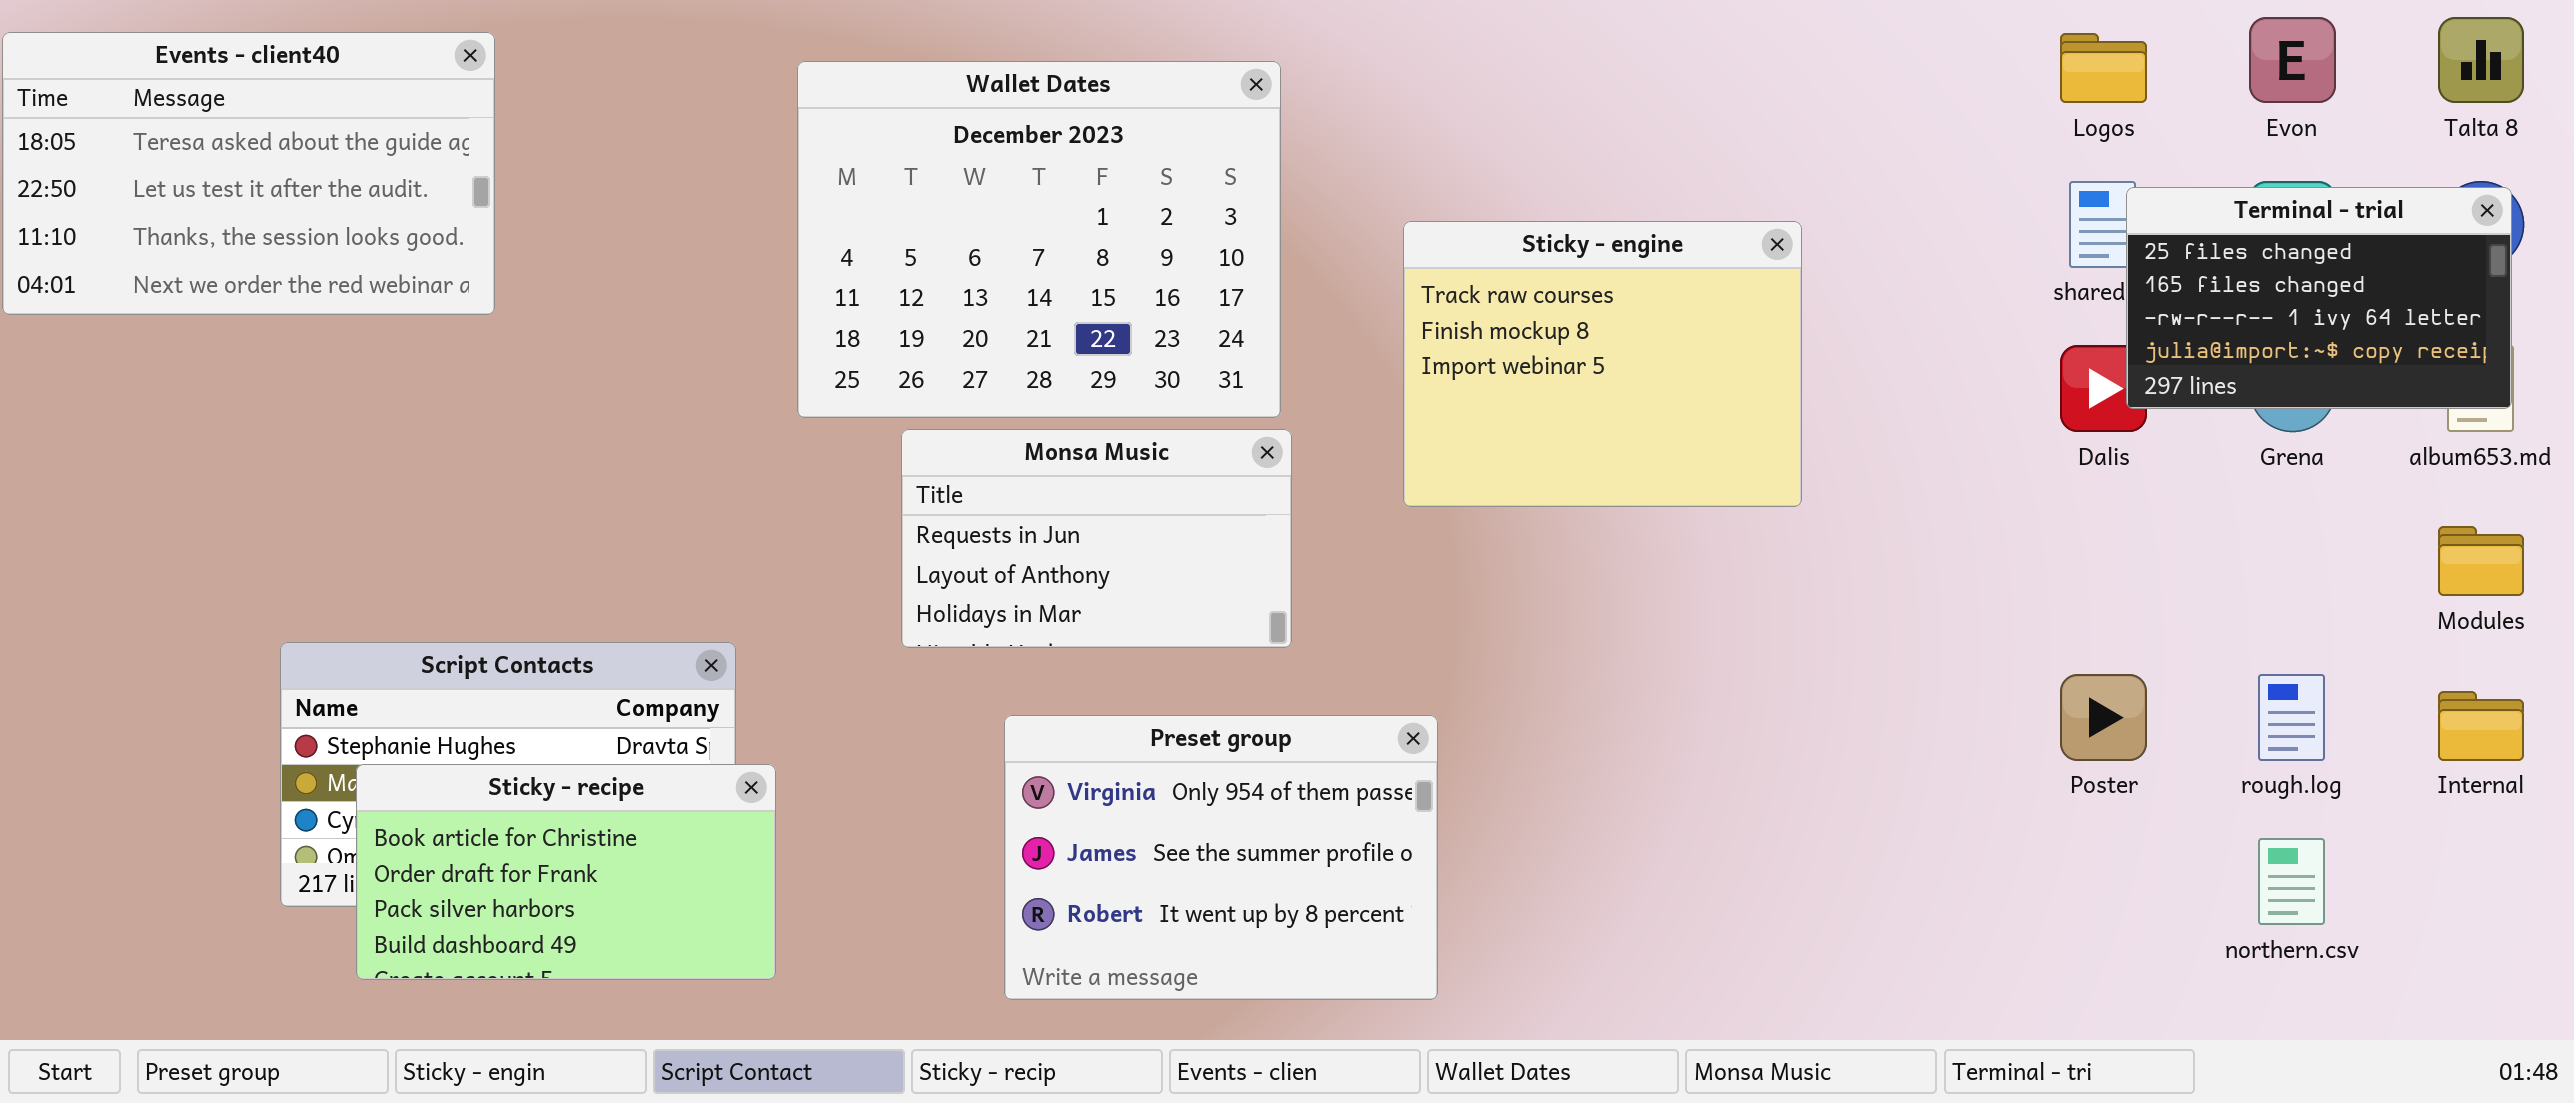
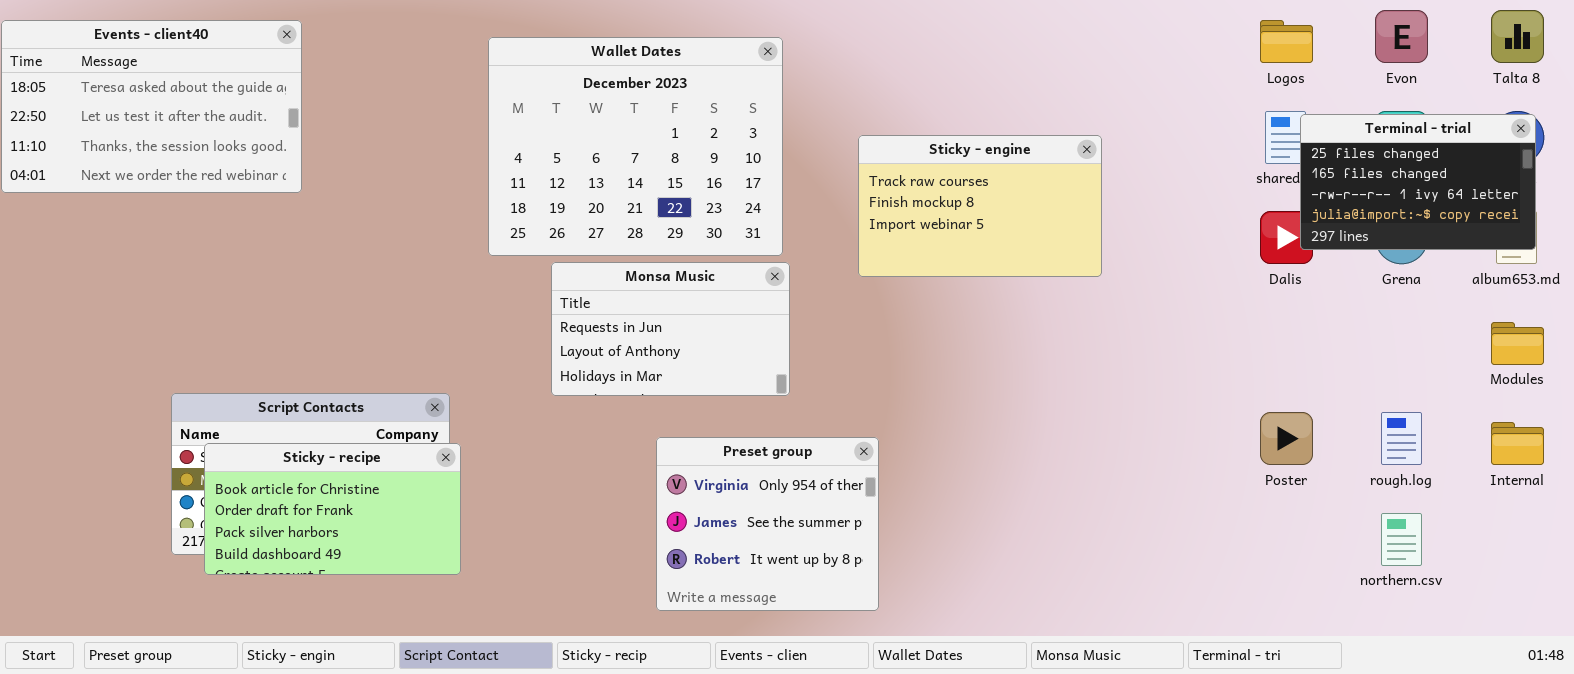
Sticky - engine: [1403,221,1802,507] -> [858,135,1102,277], resized
Preset group: [1004,715,1438,1000] -> [656,437,879,611], resized
Sticky - recipe: [356,764,776,980] -> [204,443,461,575], moved

